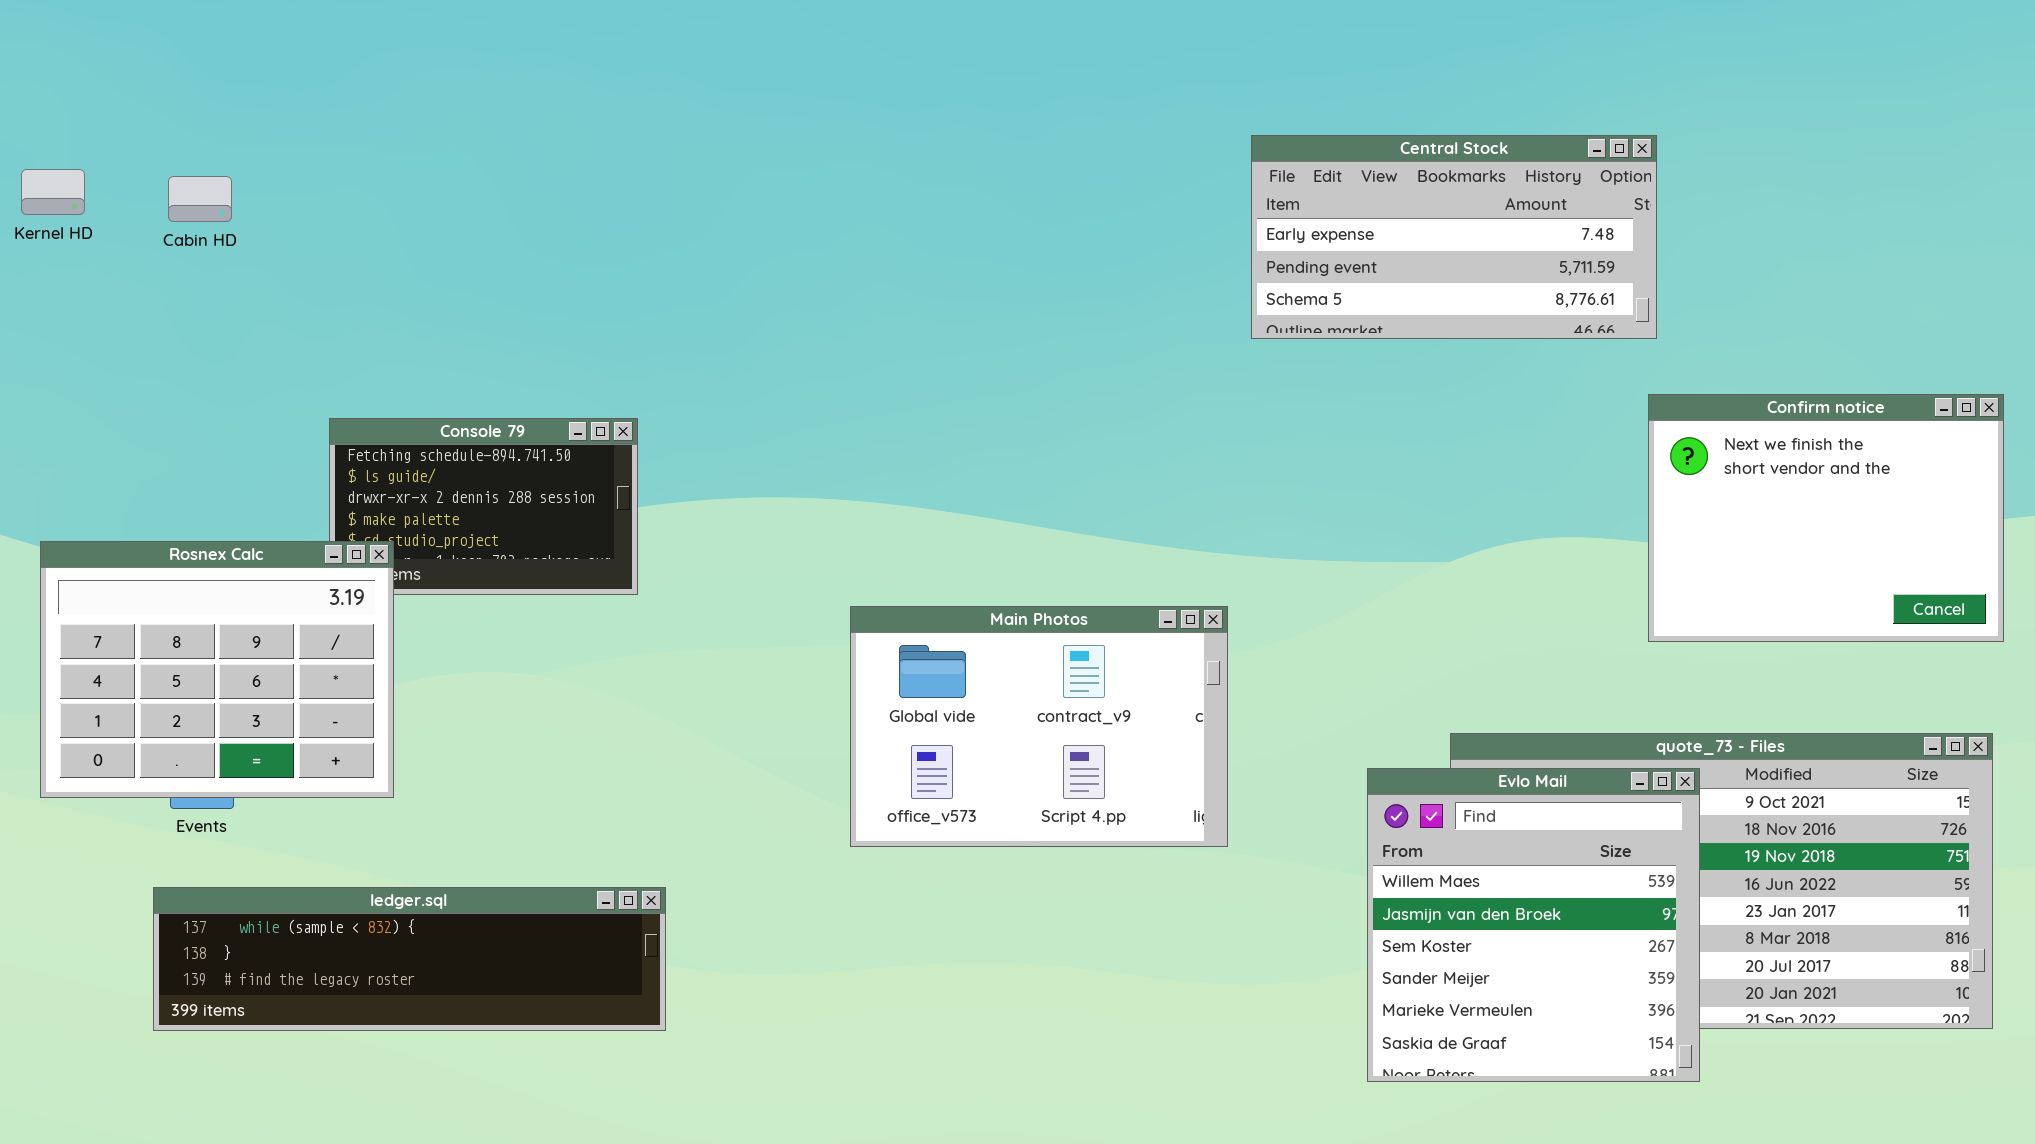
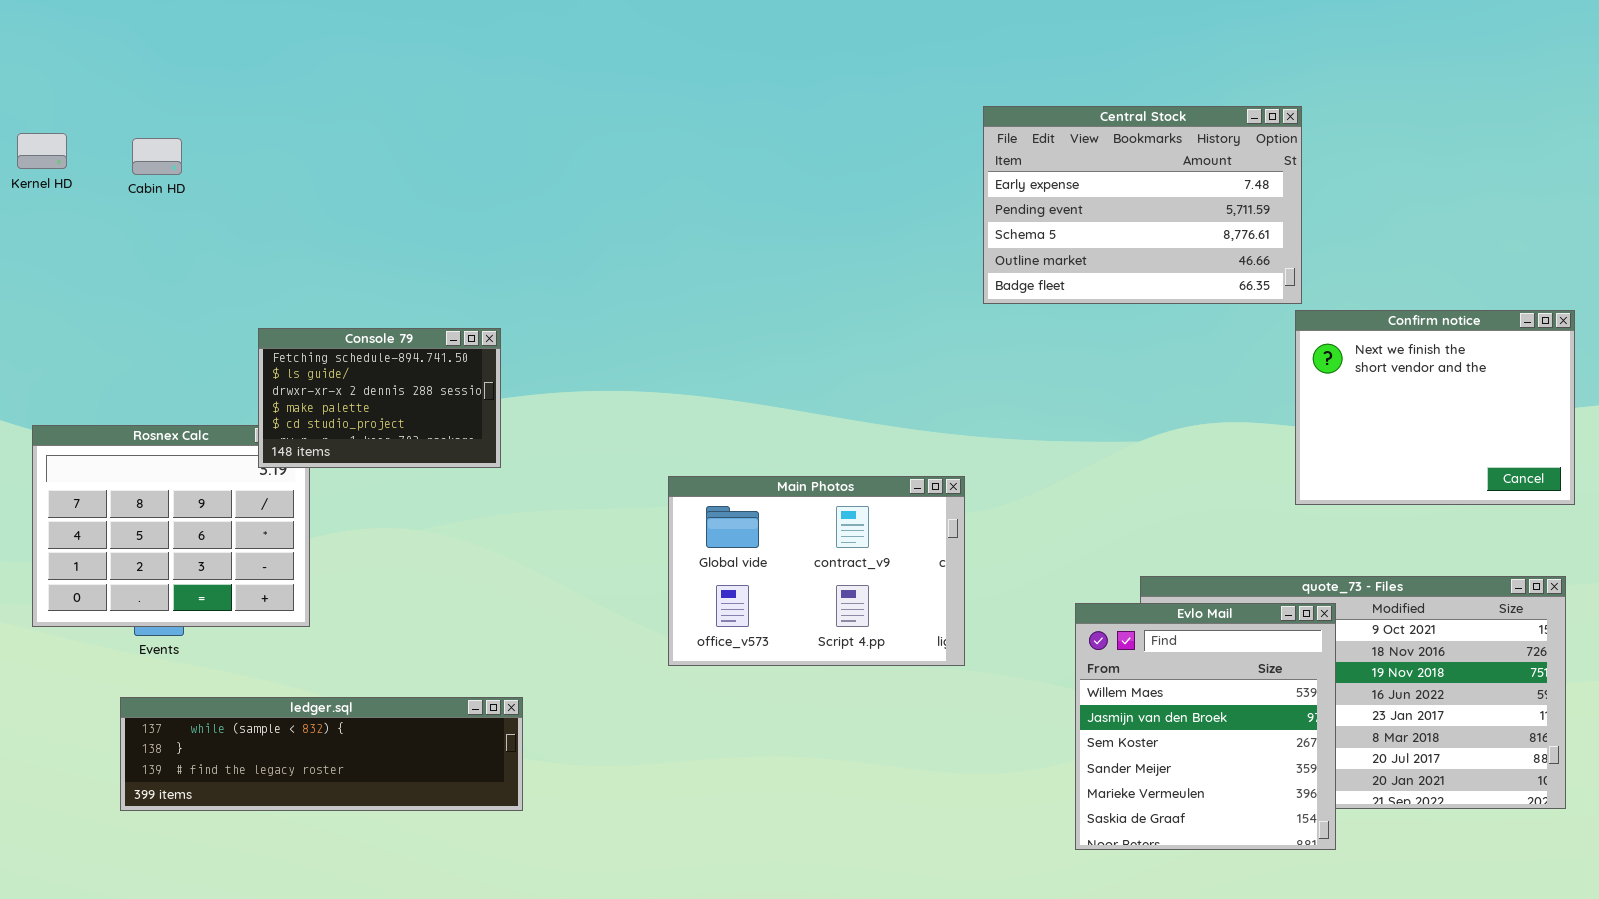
Central Stock: [1251,135,1657,339] -> [983,106,1302,304], resized
Console 79: [329,418,638,595] -> [258,328,501,468], raised

